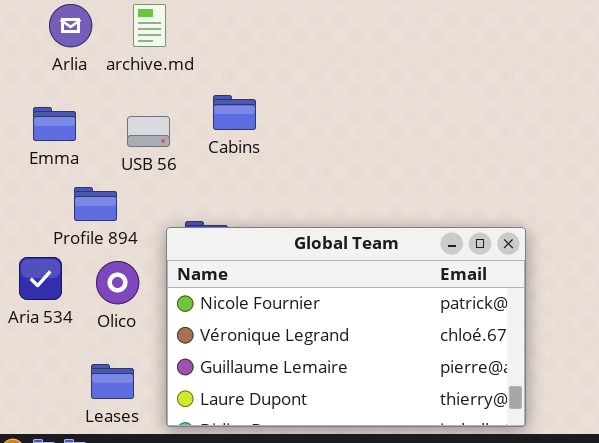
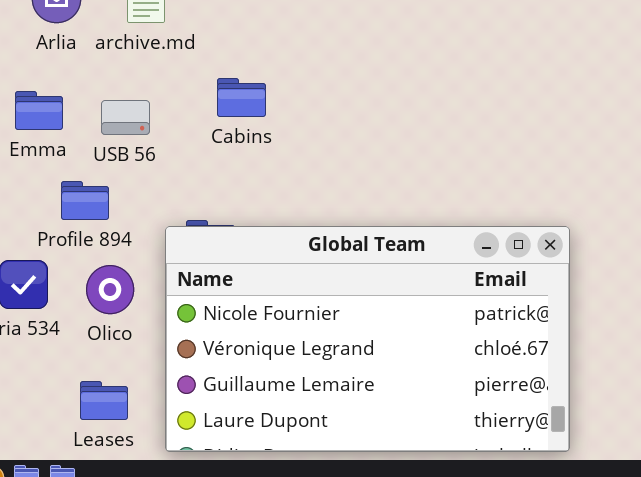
USB 56: [127,116,170,147] -> [101,100,150,135], moved

